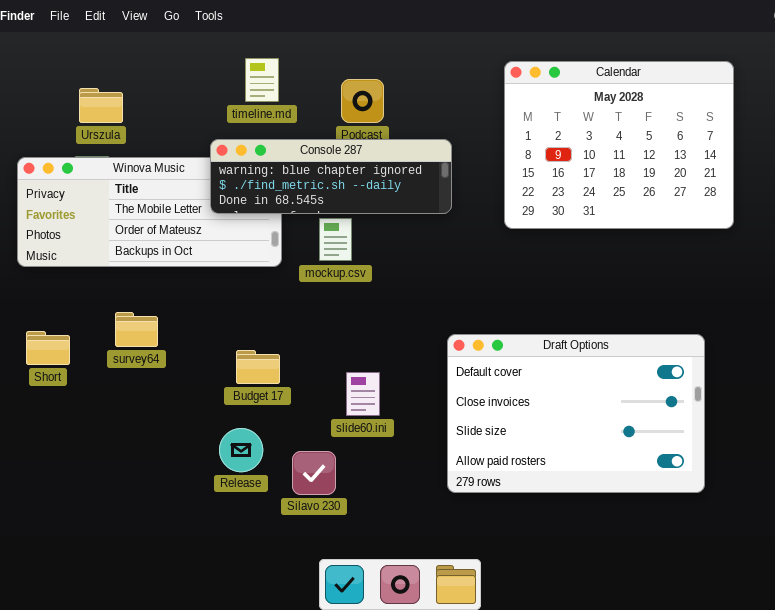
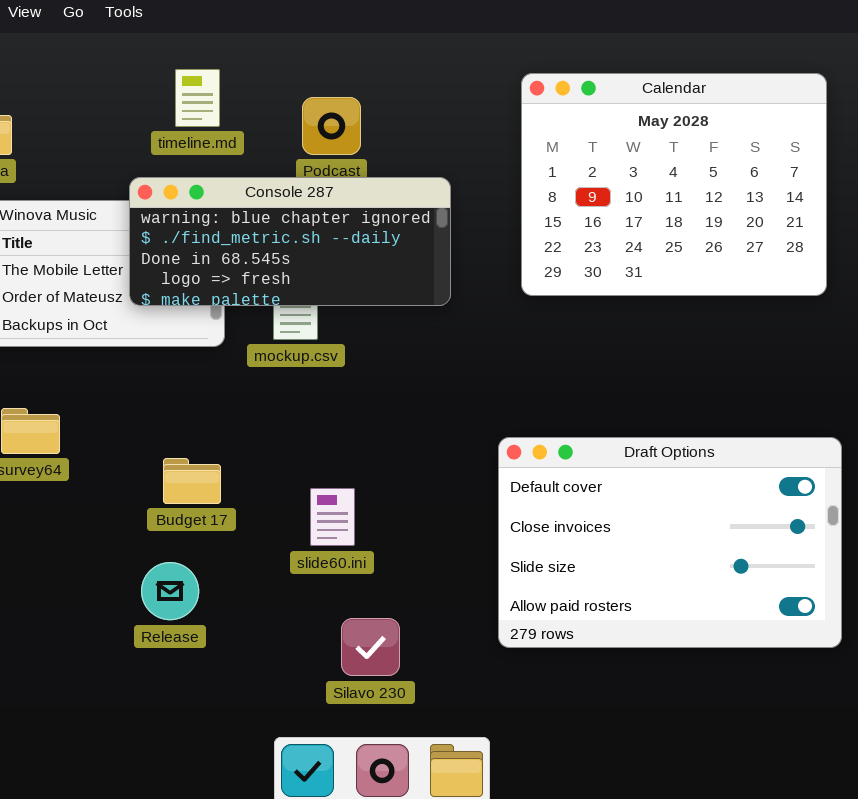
Console 287: [210,139,452,214] -> [129,177,451,306], resized
Draft Options: [447,334,705,493] -> [498,437,842,648], moved
Silavo 230: [292,451,336,495] -> [341,618,400,676], moved

